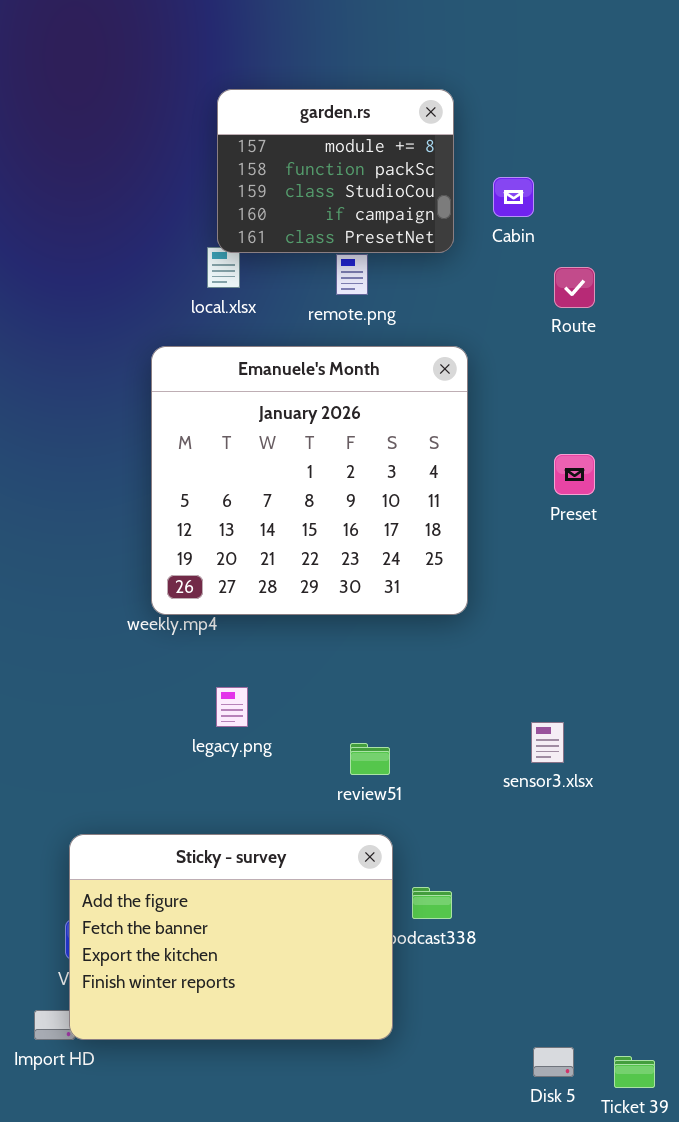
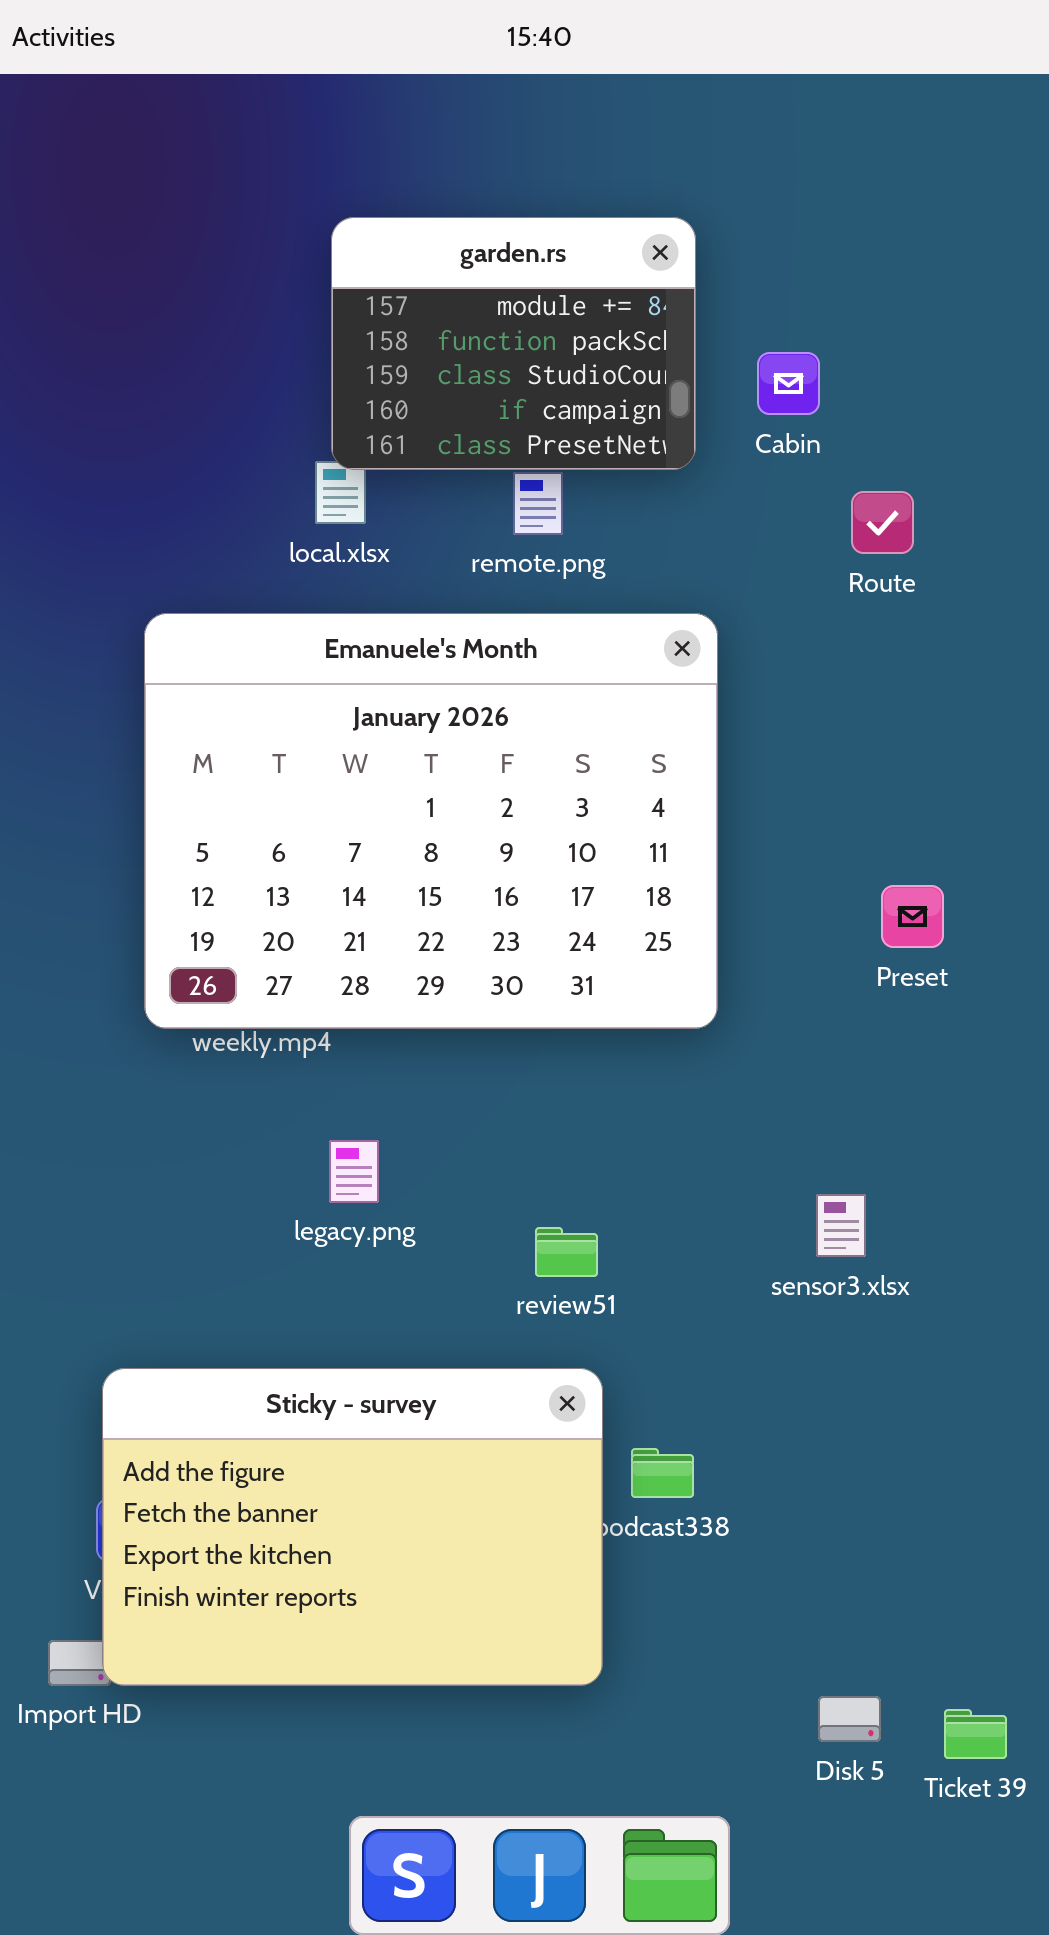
Emanuele's Month: [151,346,468,615] -> [144,613,718,1029], resized
Preset: [554,454,595,495] -> [881,885,944,948], moved

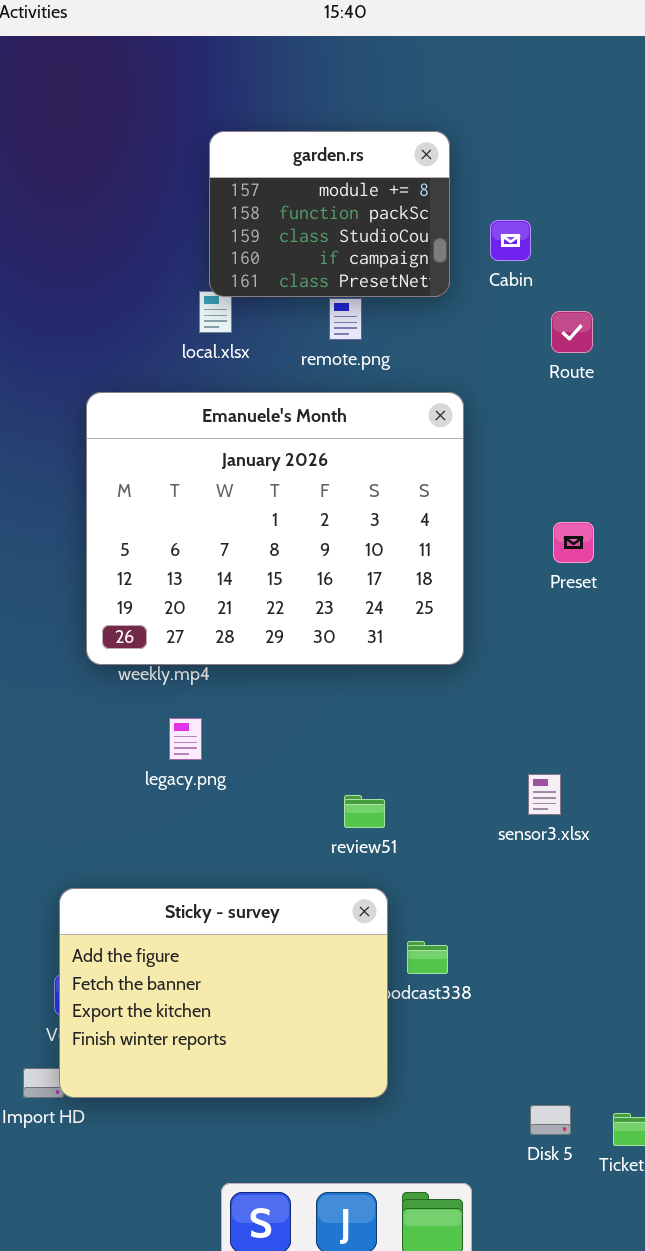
Preset: [881,885,944,948] -> [553,522,594,563], moved
legacy.png: [329,1140,379,1203] -> [169,718,202,760], moved

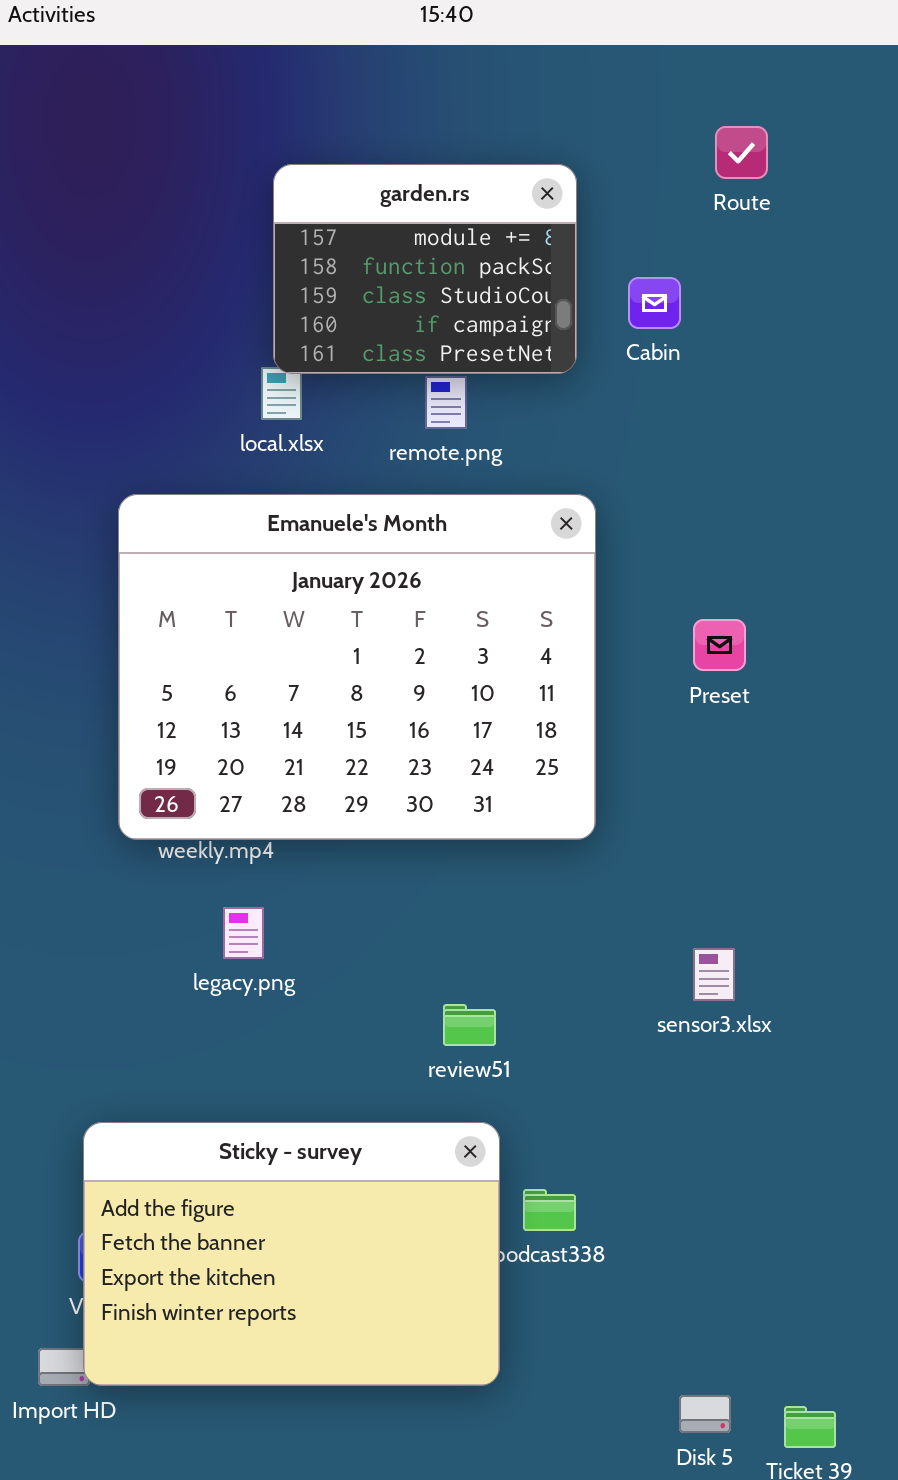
Route: [551,311,593,353] -> [715,126,768,179], moved
Preset: [553,522,594,563] -> [693,619,746,671], moved
sensor3.xlsx: [528,774,561,815] -> [693,948,735,1001], moved

